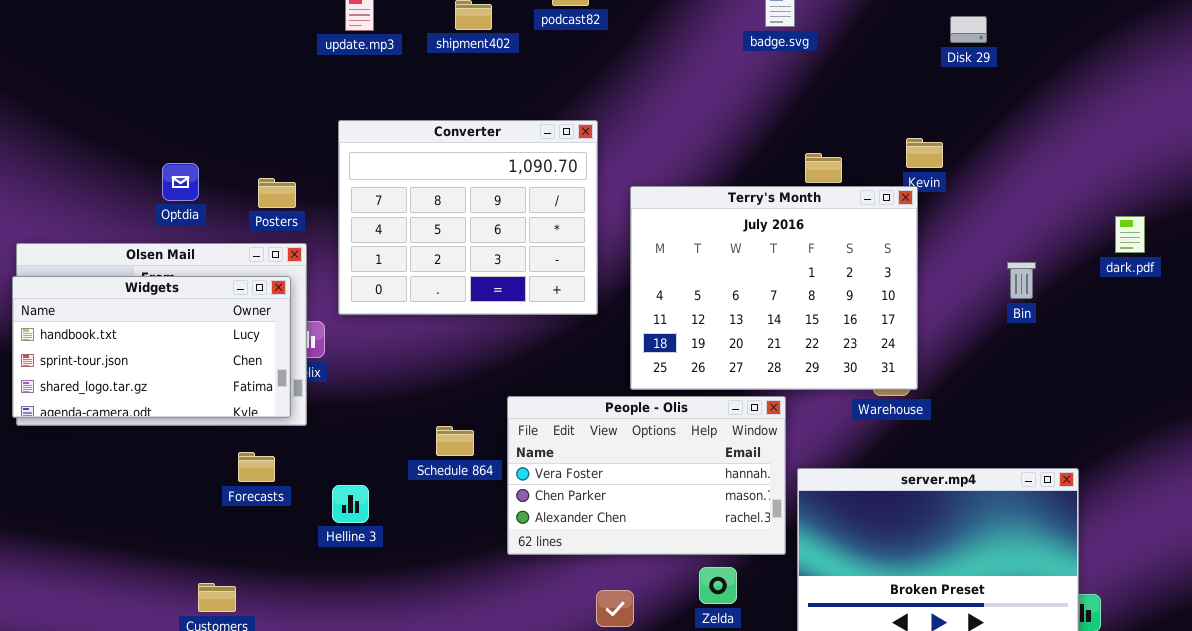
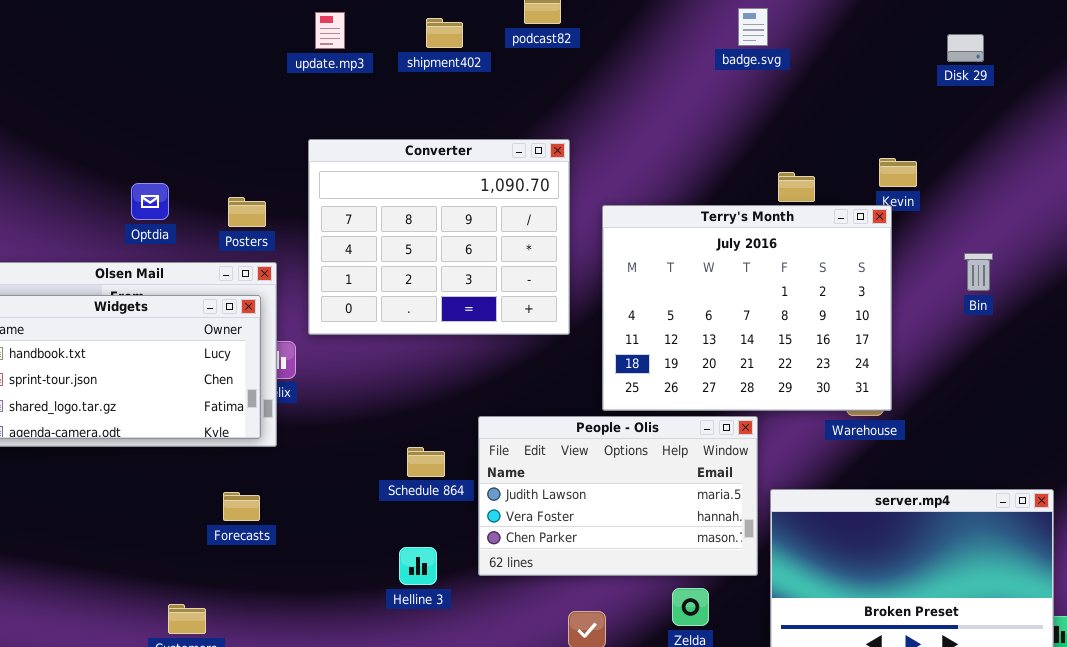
Disk 29: [950,16,987,43] -> [947,34,984,62], moved
Bin: [1007,262,1036,299] -> [964,253,993,291], moved
People - Olis: [507,396,786,555] -> [478,416,758,576], scrolled up 1 row
Forecasts: [238,452,275,482] -> [223,492,260,521], moved
Helline 3: [332,485,369,523] -> [399,547,437,585], moved

